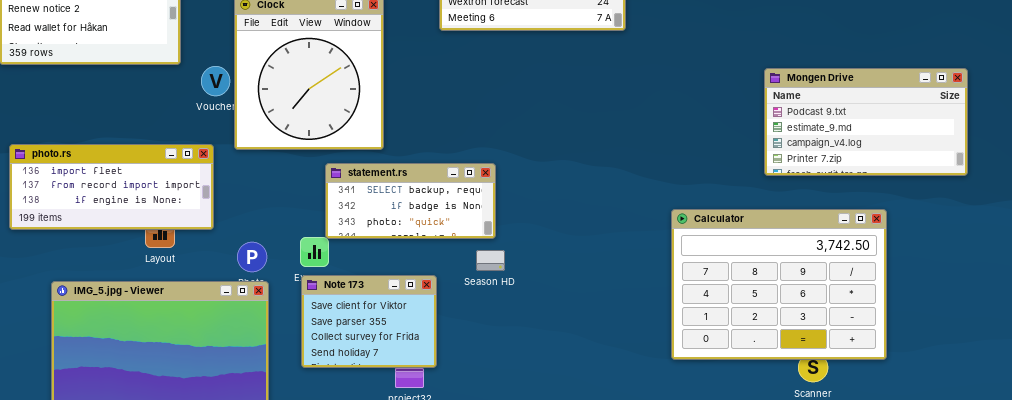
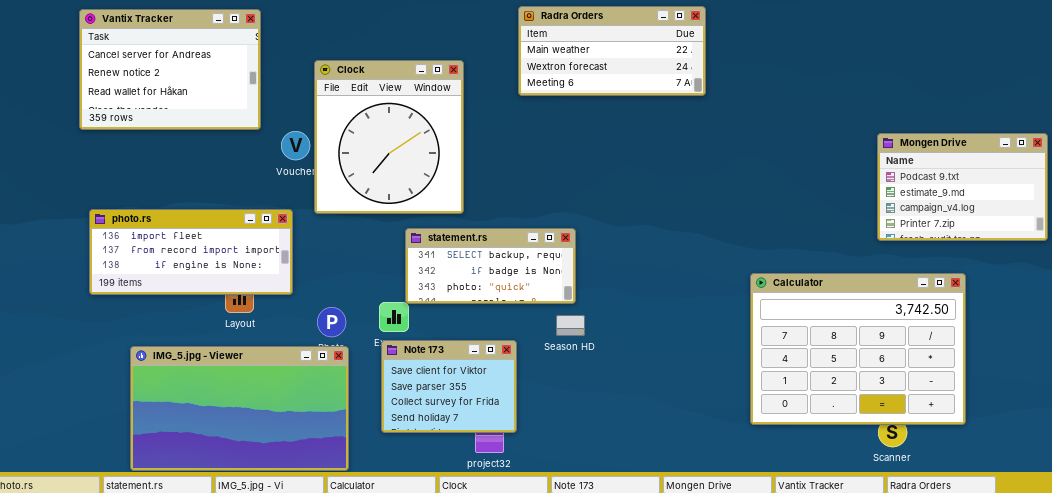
Mongen Drive: [764,68,968,176] -> [877,133,1048,241], resized

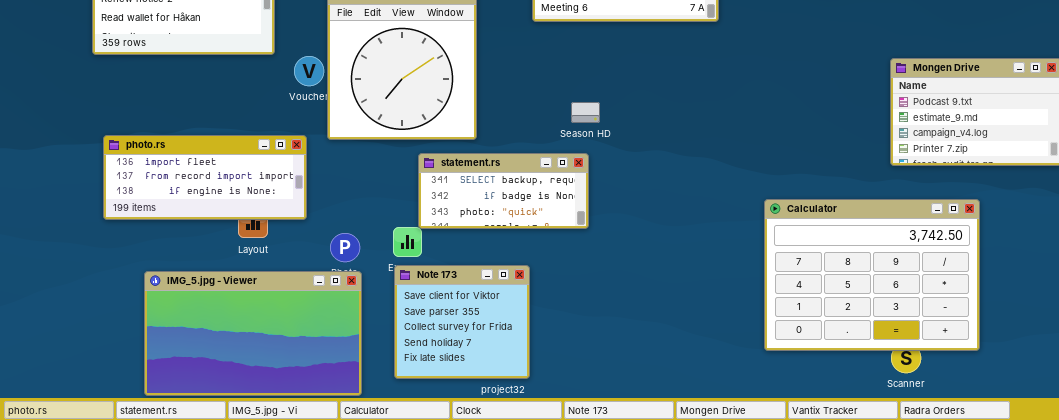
Season HD: [556,315,585,336] -> [571,102,600,123], moved
Note 173: [381,340,517,433] -> [394,265,530,379], resized

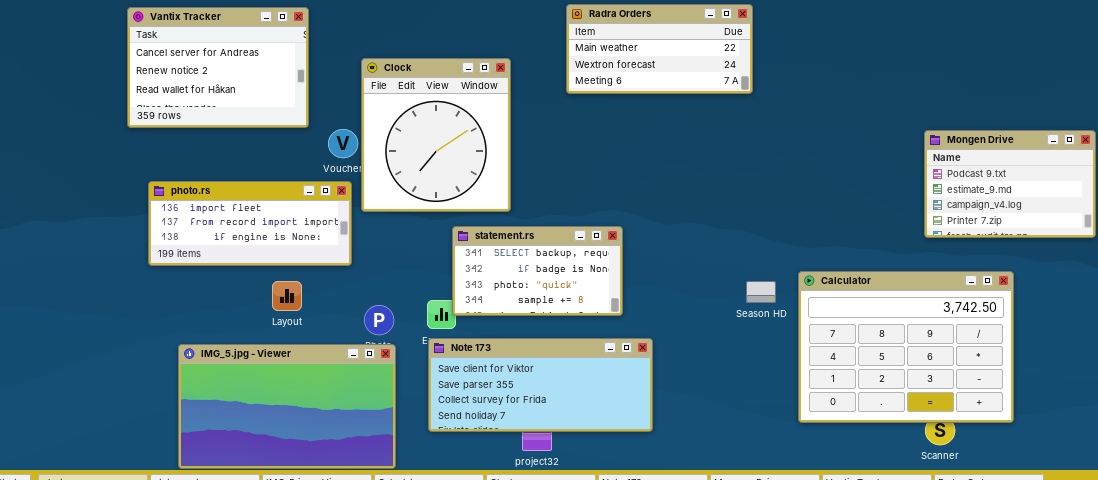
Season HD: [571,102,600,123] -> [746,281,776,303], moved
photo.rs: [103,135,307,220] -> [148,181,352,266], moved
statement.rs: [418,153,589,229] -> [452,226,623,316], resized
Note 173: [394,265,530,379] -> [428,338,653,432], resized

